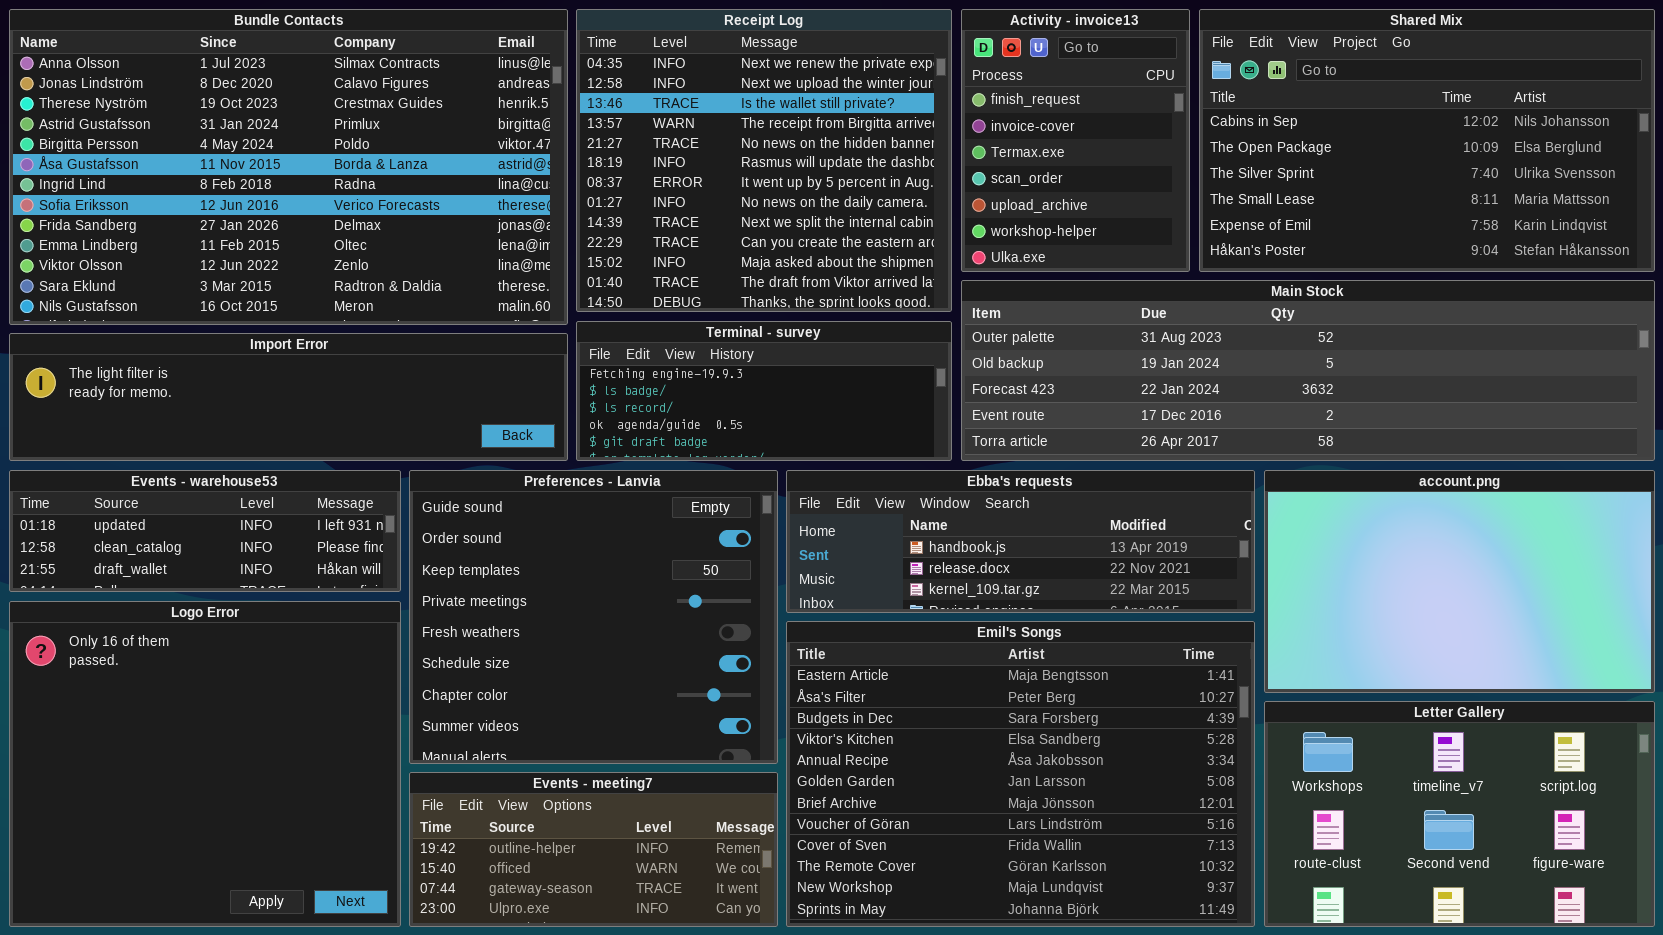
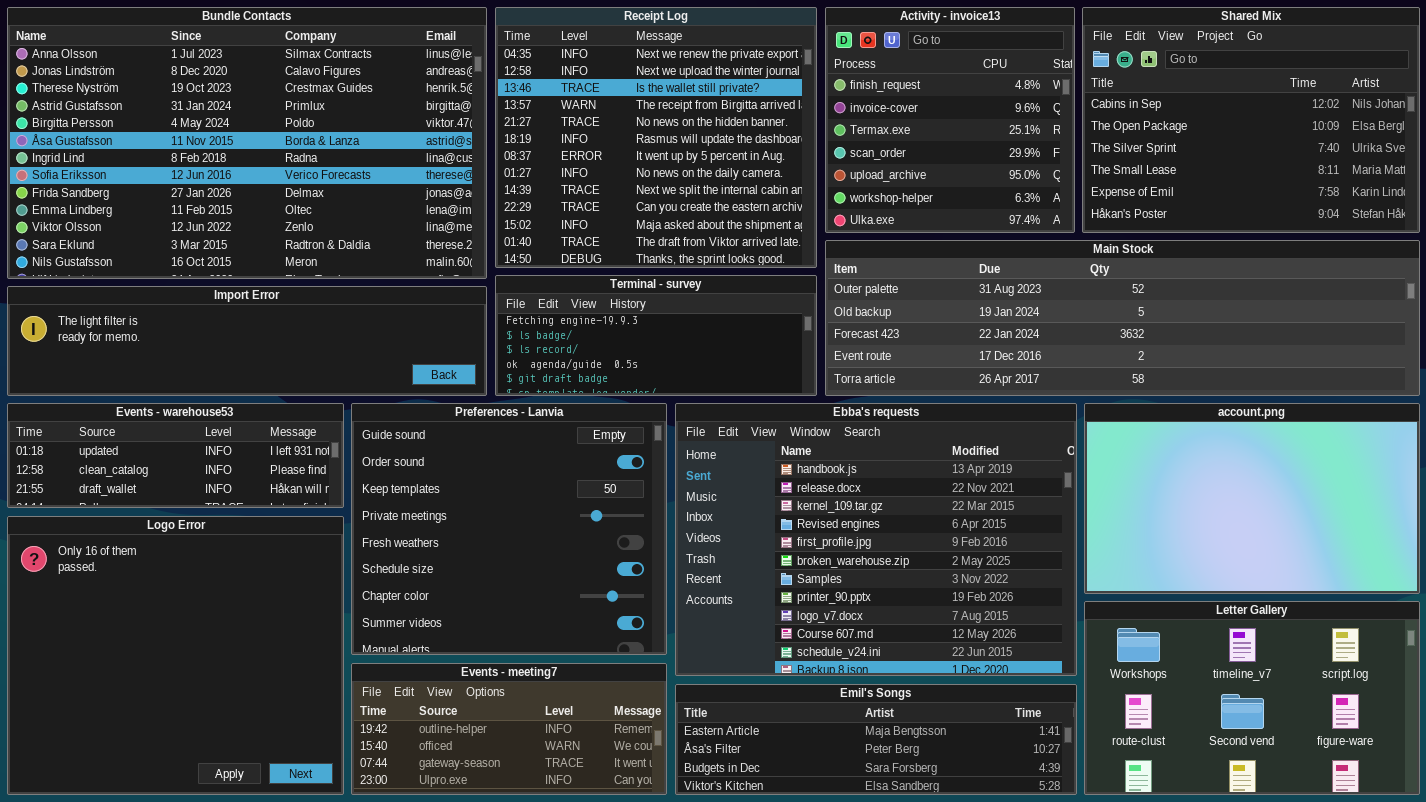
Activity - invoice13: [961,9,1190,272] -> [825,7,1075,233], resized
Shared Mix: [1199,9,1655,272] -> [1082,7,1420,233], resized
Ebba's requests: [786,470,1255,613] -> [675,403,1077,676], resized
Emil's Songs: [786,621,1255,927] -> [675,684,1077,795], resized

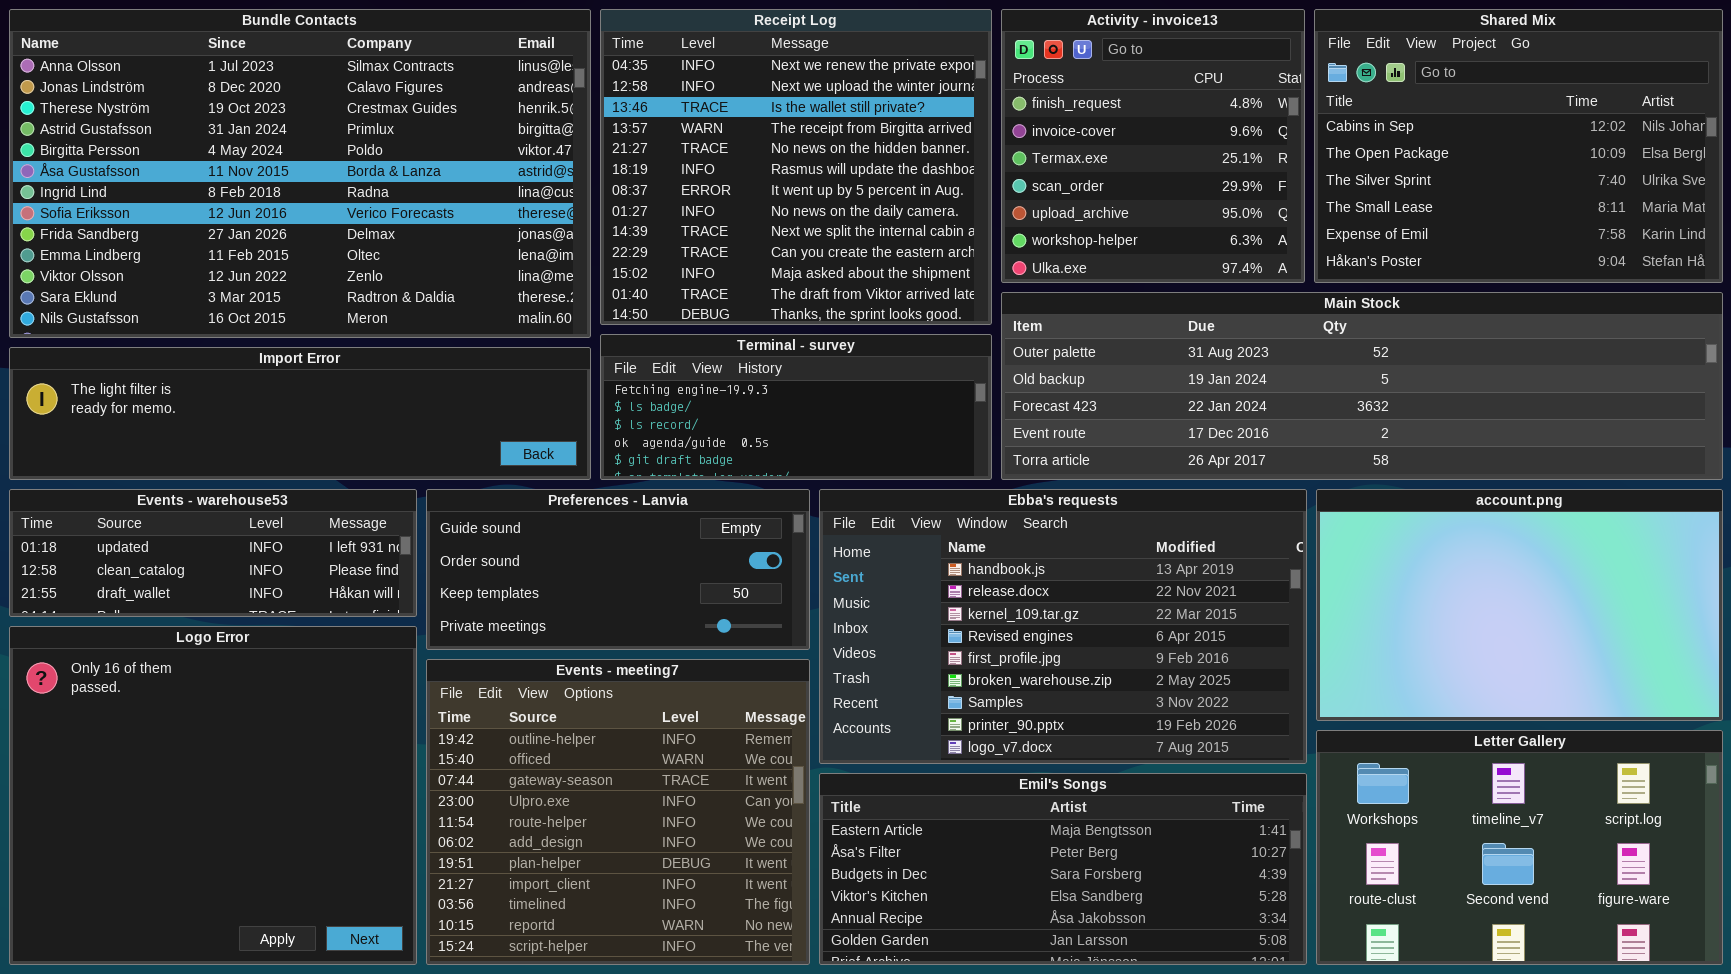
Preferences - Lanvia: [351,403,667,655] -> [426,489,810,650], resized
Ebba's requests: [675,403,1077,676] -> [819,489,1307,764], resized
Events - meeting7: [351,663,667,795] -> [426,659,810,965], resized
Emil's Songs: [675,684,1077,795] -> [819,773,1307,965], resized

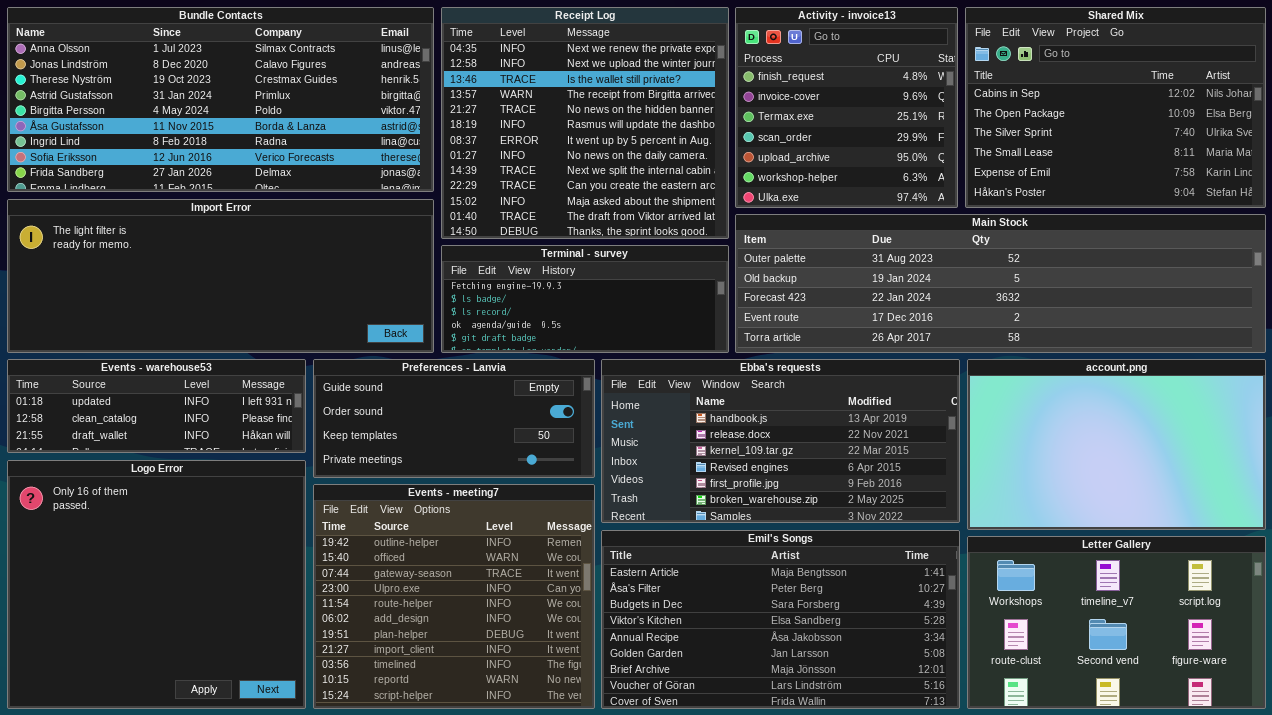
Bundle Contacts: [9,9,591,338] -> [7,7,434,192], resized
Import Error: [9,347,591,480] -> [7,199,434,353], resized
Ebba's requests: [819,489,1307,764] -> [601,359,960,523], resized
Emil's Songs: [819,773,1307,965] -> [601,530,960,709], resized

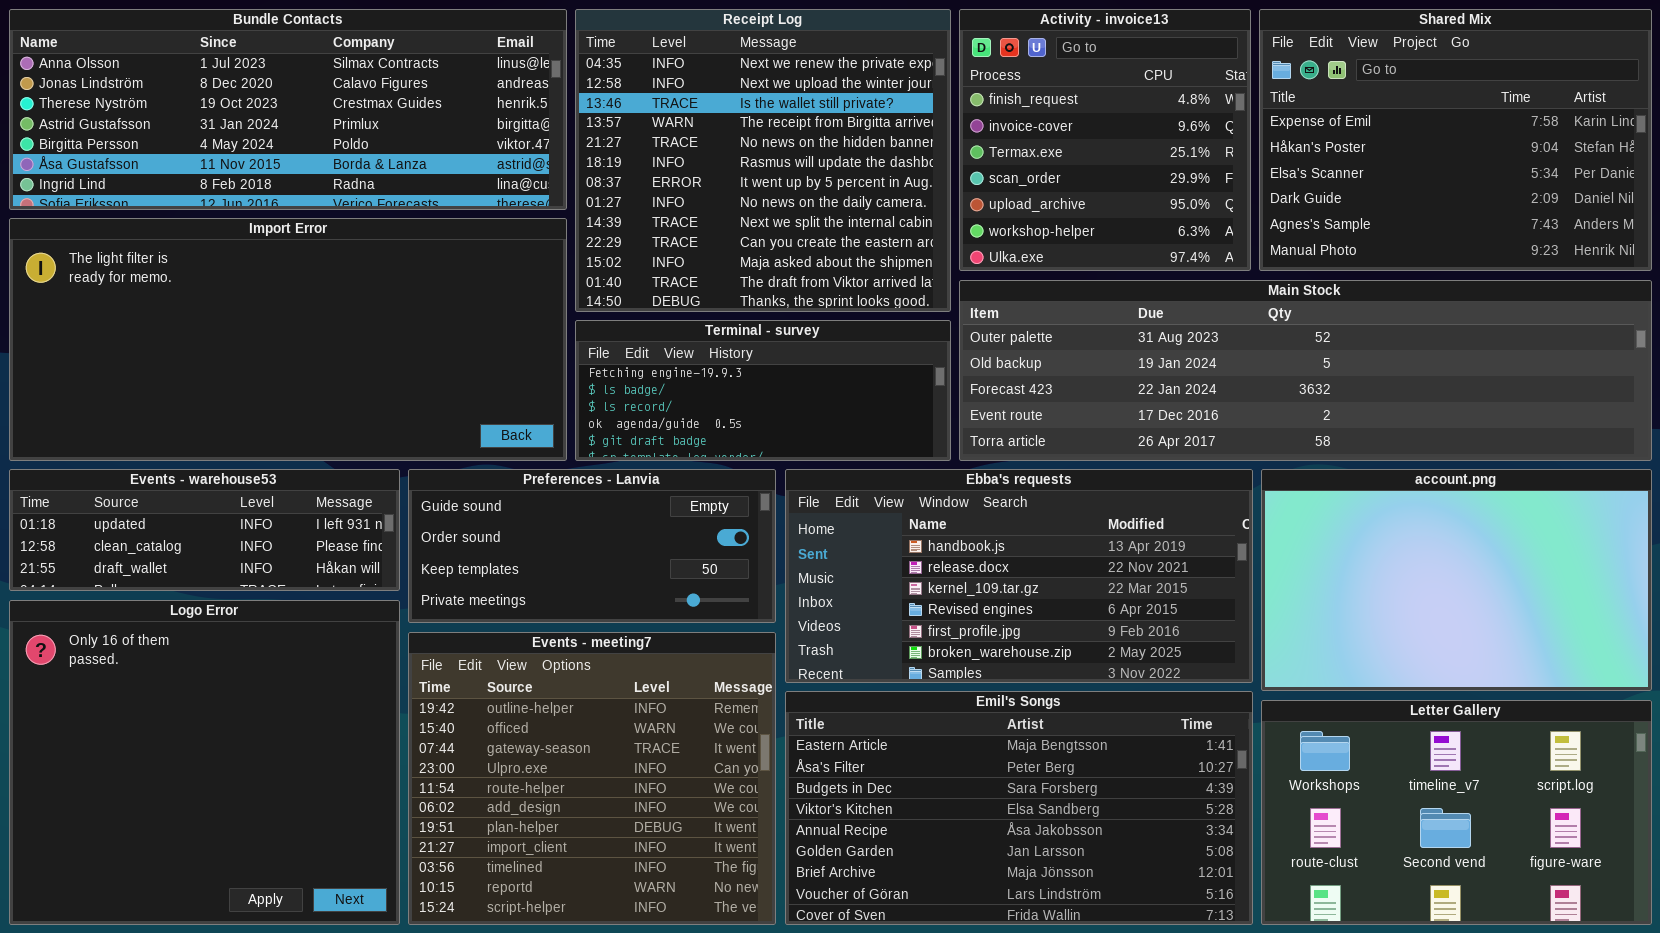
Bundle Contacts: [7,7,434,192] -> [9,9,567,210], resized
Shared Mix: [965,7,1266,208] -> [1259,9,1652,271], scrolled down 4 rows
Import Error: [7,199,434,353] -> [9,218,567,461], resized

